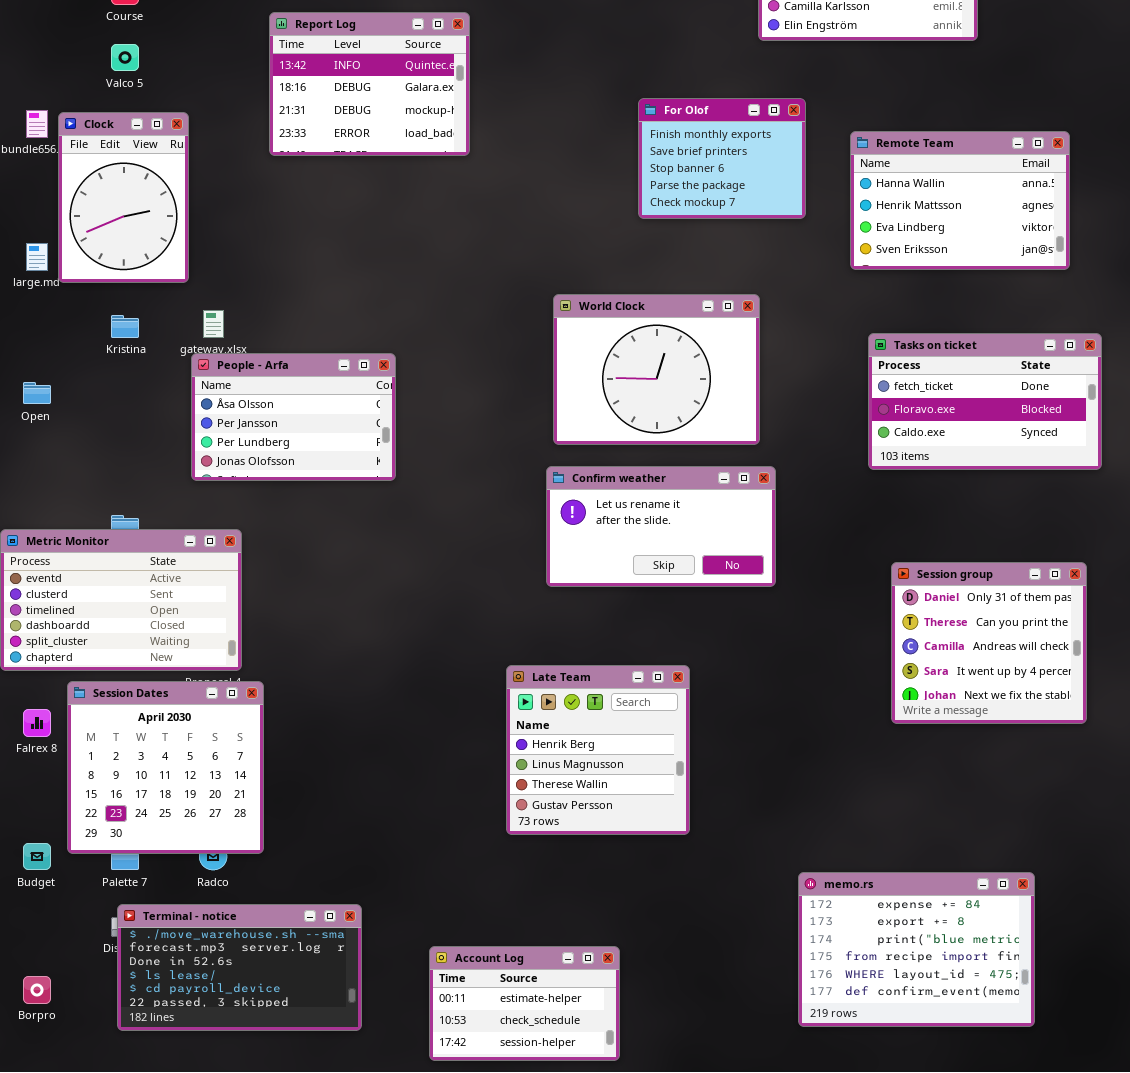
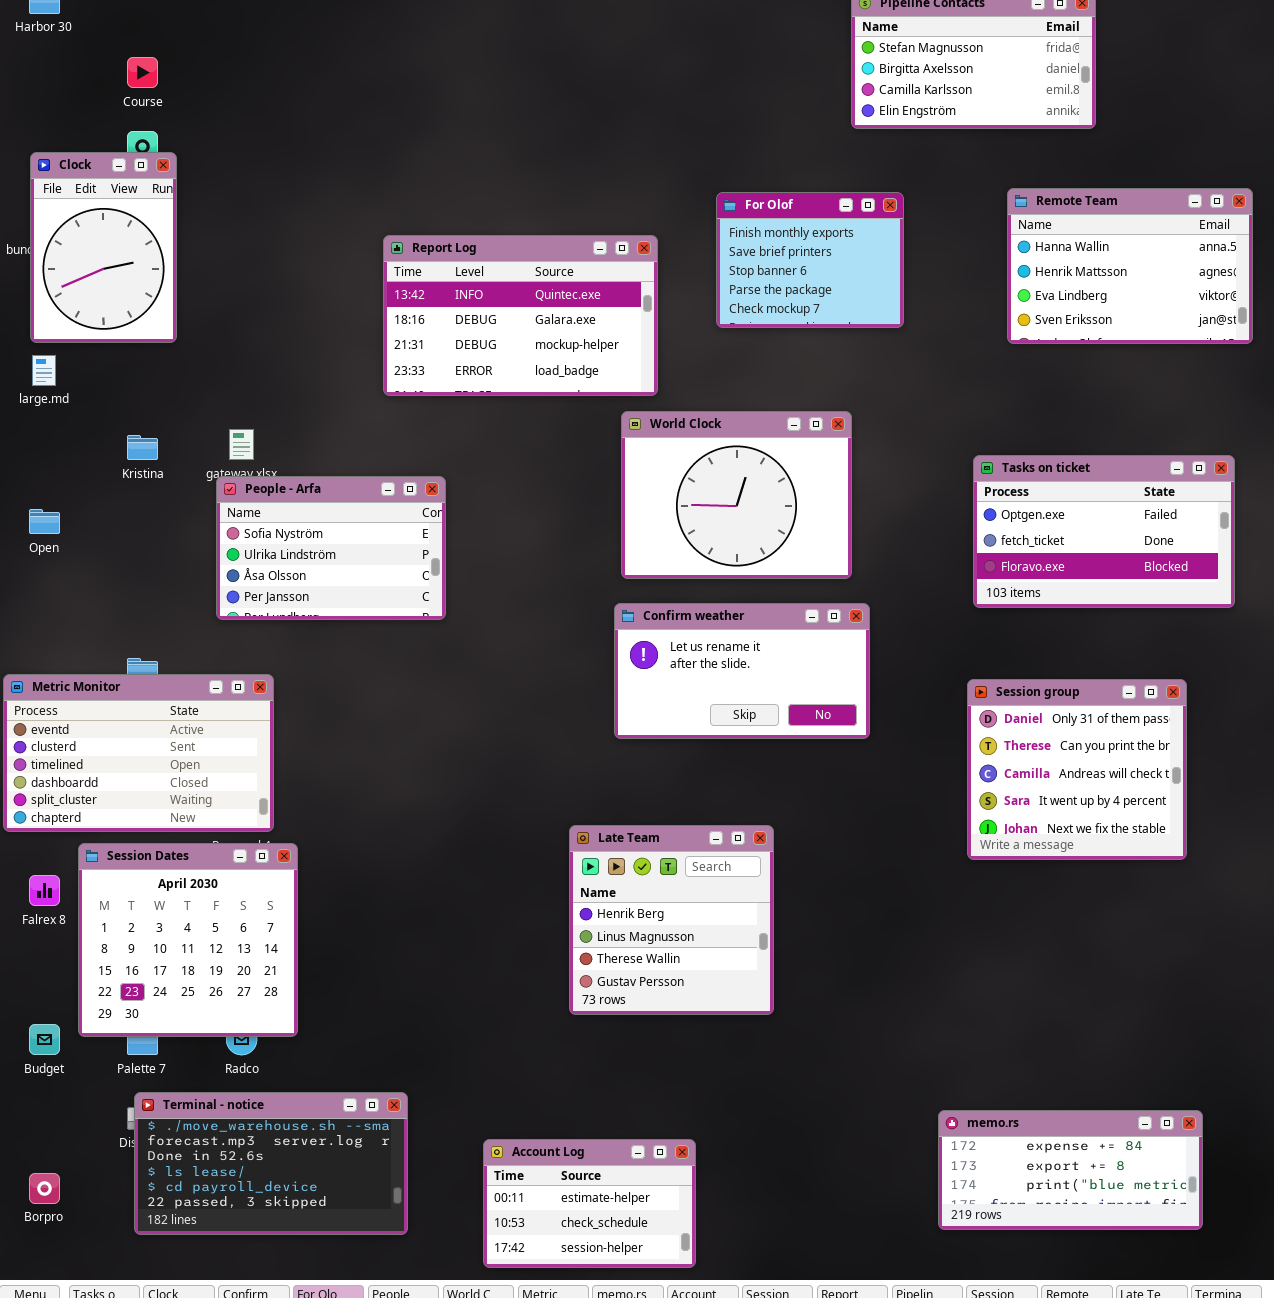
Report Log: [269,12,470,156] -> [383,235,658,396], moved, resized
Clock: [58,112,189,283] -> [30,152,177,343], moved
Remote Team: [850,131,1070,270] -> [1007,188,1253,344], moved
Tasks on ticket: [868,333,1102,470] -> [973,455,1235,608], scrolled up 1 row
People - Arfa: [191,353,396,481] -> [216,476,446,620], scrolled up 2 rows
Session group: [891,562,1087,724] -> [967,679,1187,860], moved
memo.rs: [798,872,1035,1027] -> [938,1110,1203,1230], moved, resized

